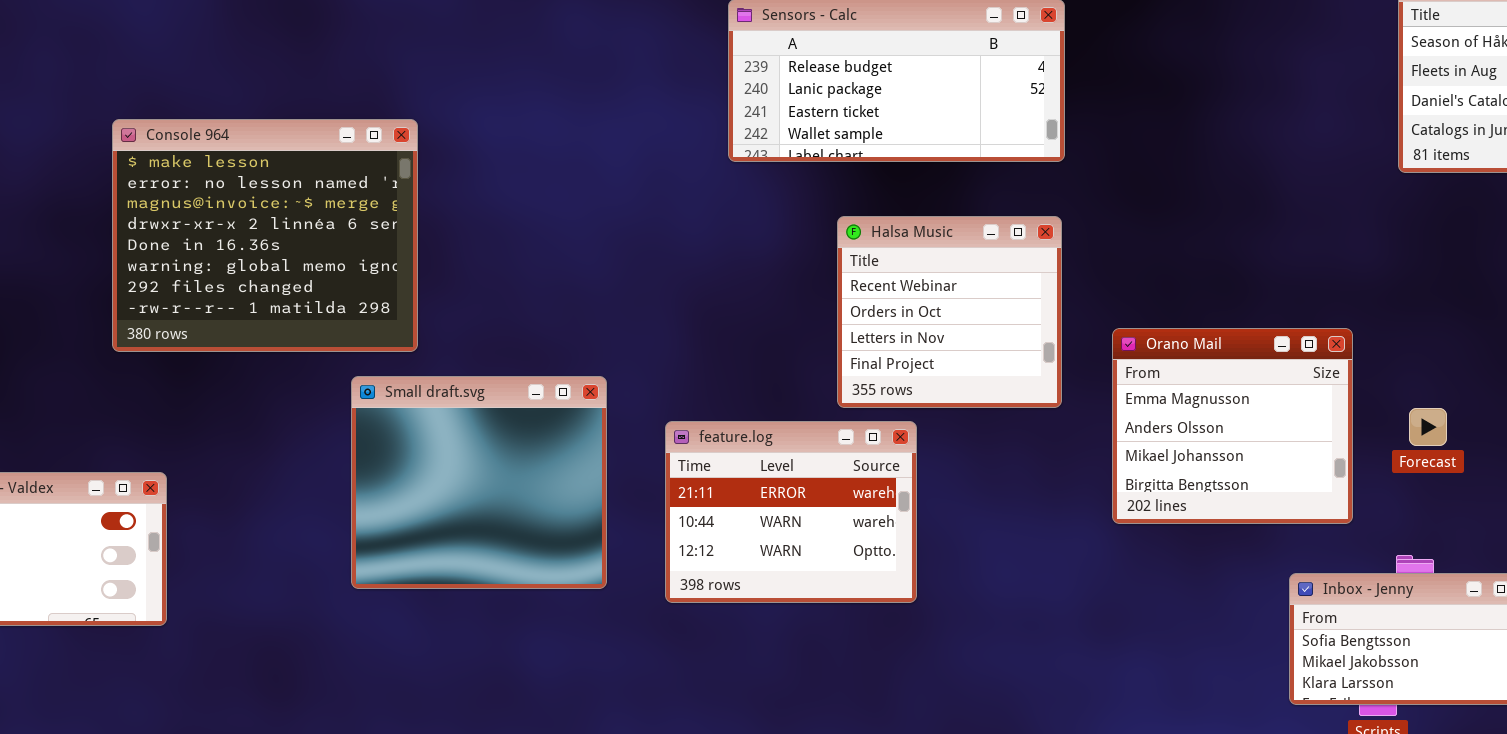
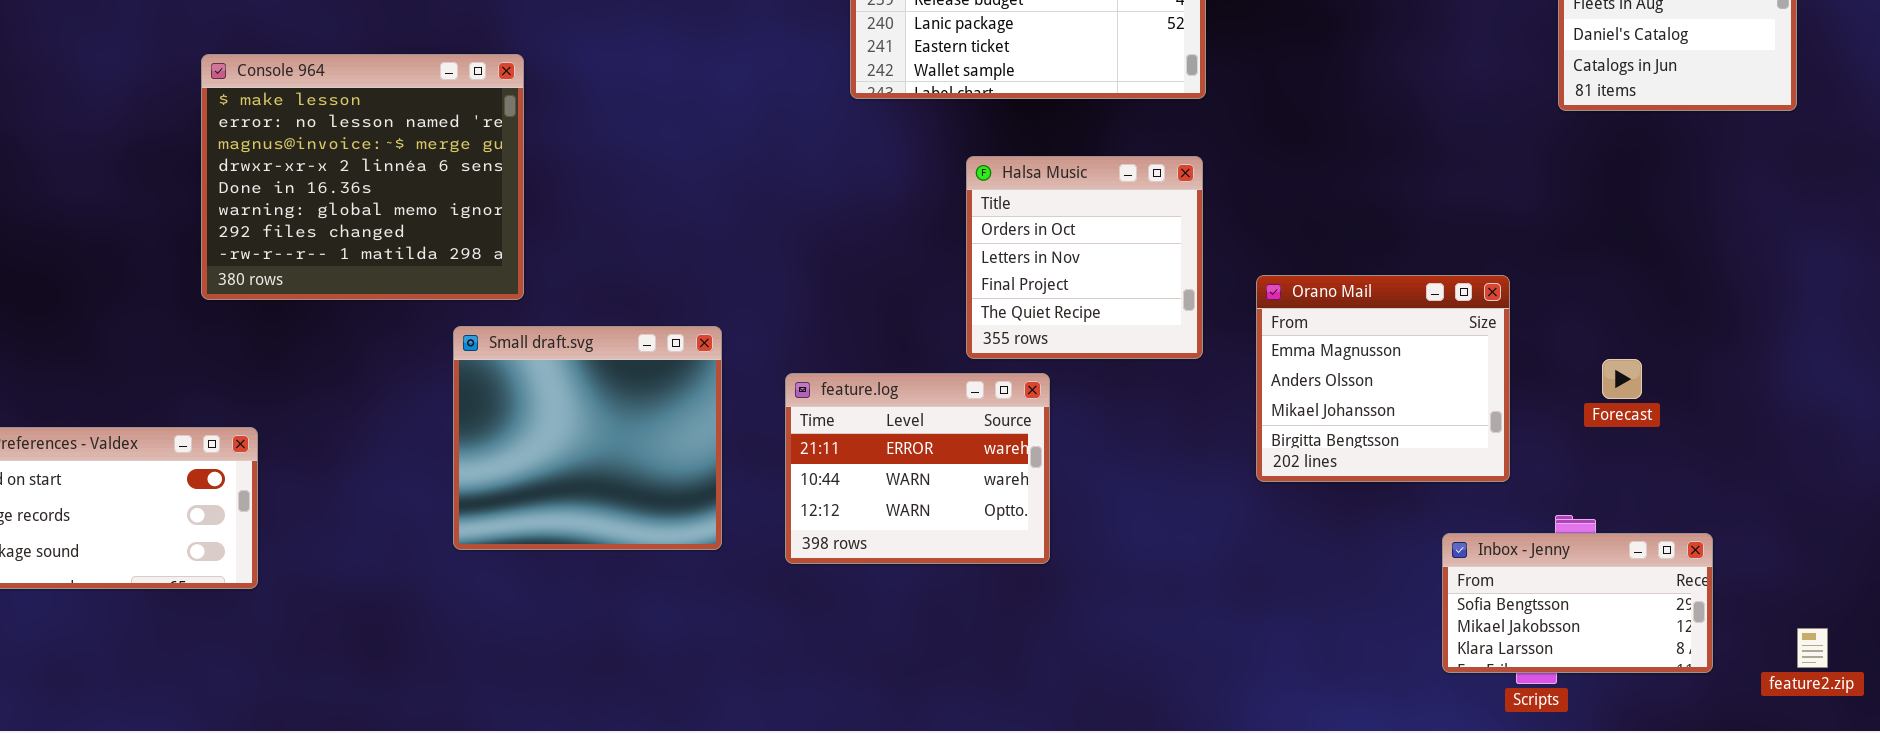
Halsa Music: [837,216,1062,408] -> [966,156,1203,359], scrolled down 1 row
Forecast: [1409,408,1447,446] -> [1602,359,1642,399], moved

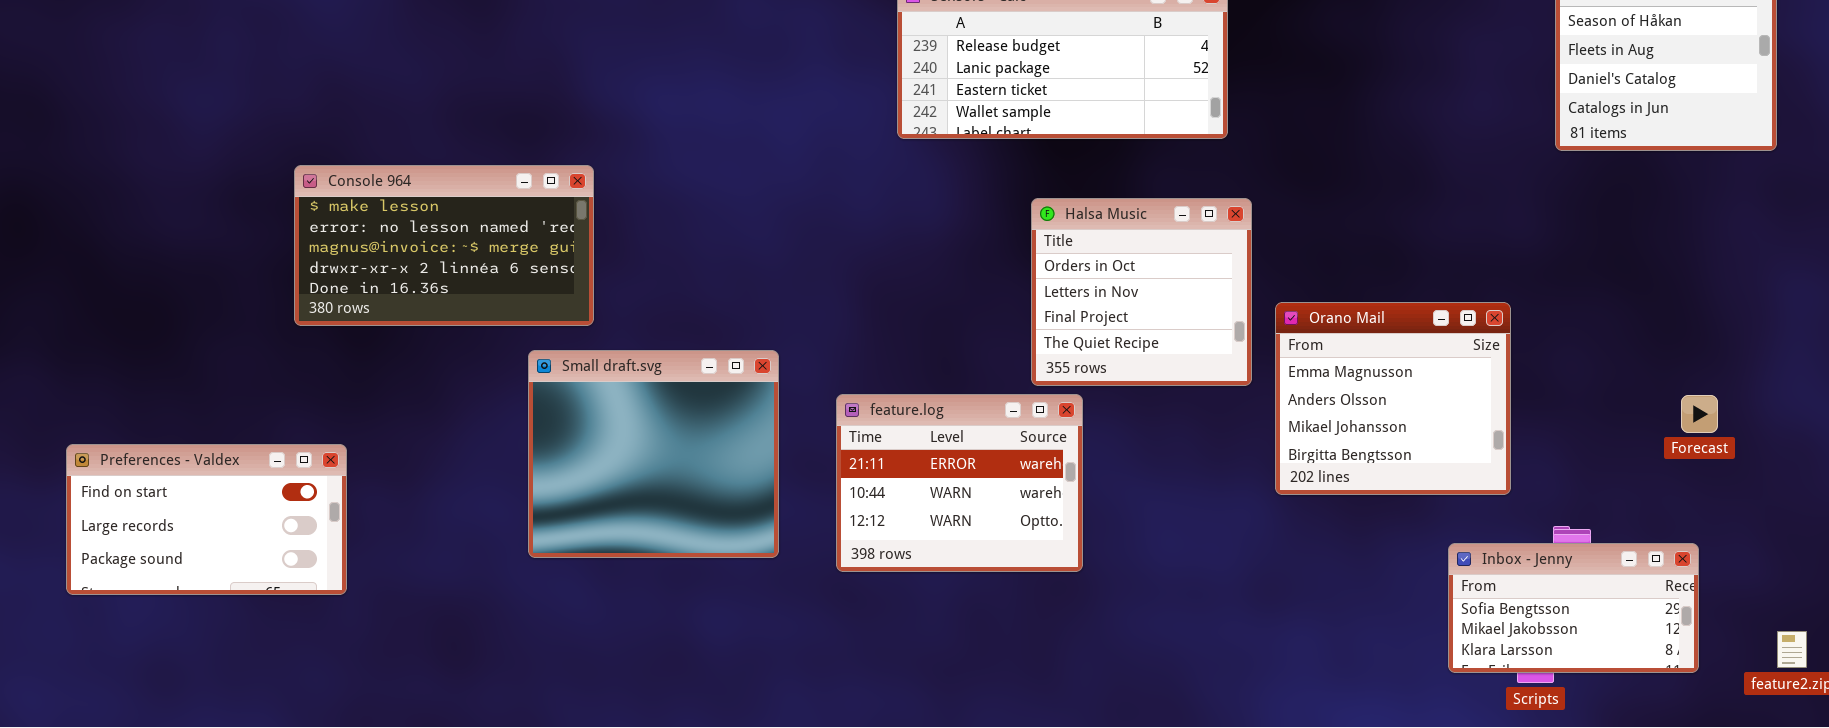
Console 964: [201,54,524,300] -> [294,165,594,326], resized
Halsa Music: [966,156,1203,359] -> [1031,198,1252,386], moved
Forecast: [1602,359,1642,399] -> [1681,395,1718,433], moved

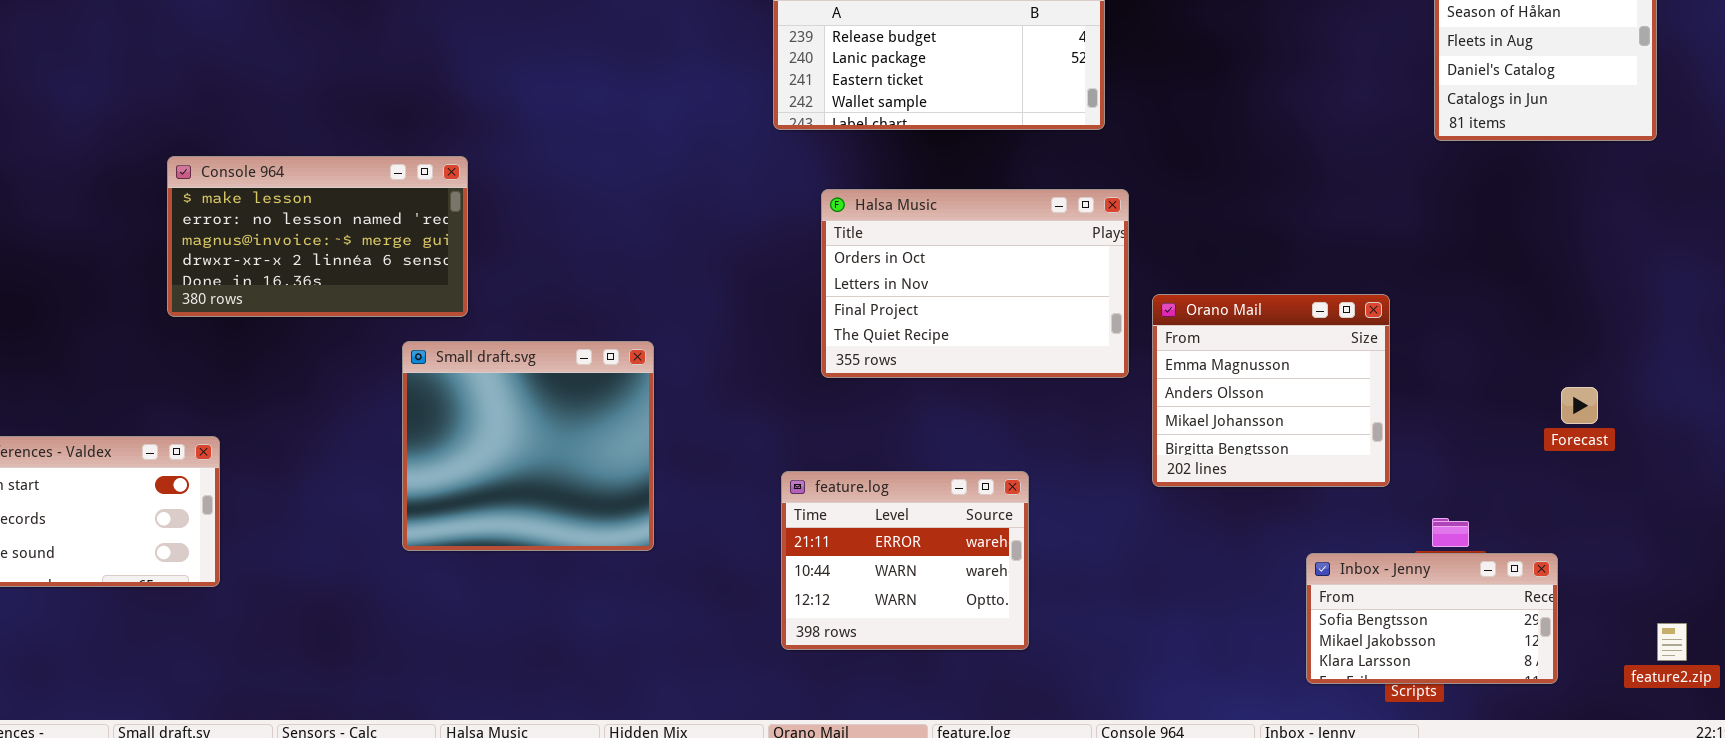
Halsa Music: [1031,198,1252,386] -> [821,189,1129,378], resized
feature.log: [836,394,1083,572] -> [781,471,1029,650], moved
Inbox - Jenny: [1448,543,1699,673] -> [1306,553,1558,684], moved

